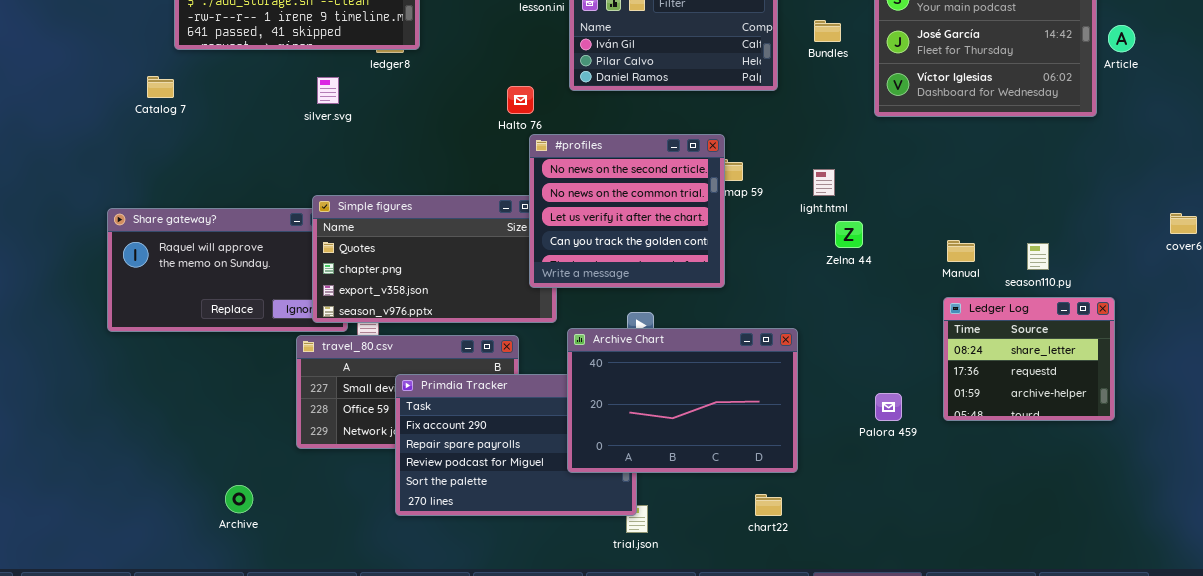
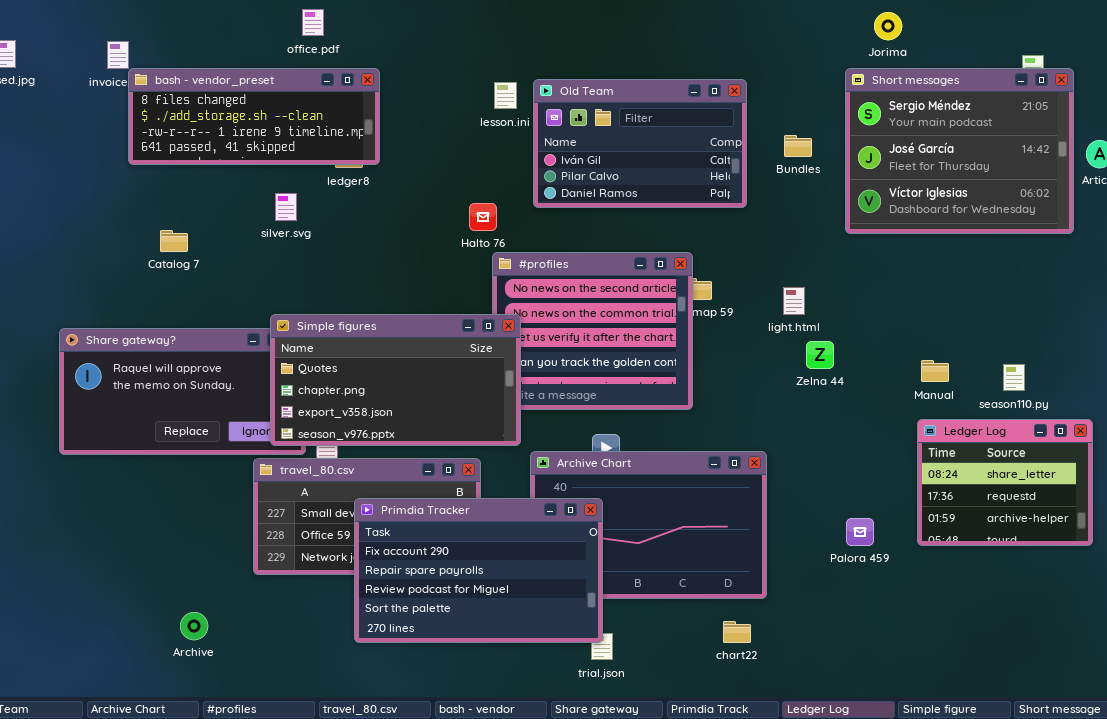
Catalog 7: [147,76,174,98] -> [160,230,188,252], moved
Simple figures: [312,195,557,323] -> [270,314,521,446], raised
Primdia Tracker: [395,374,637,516] -> [354,498,603,643], raised

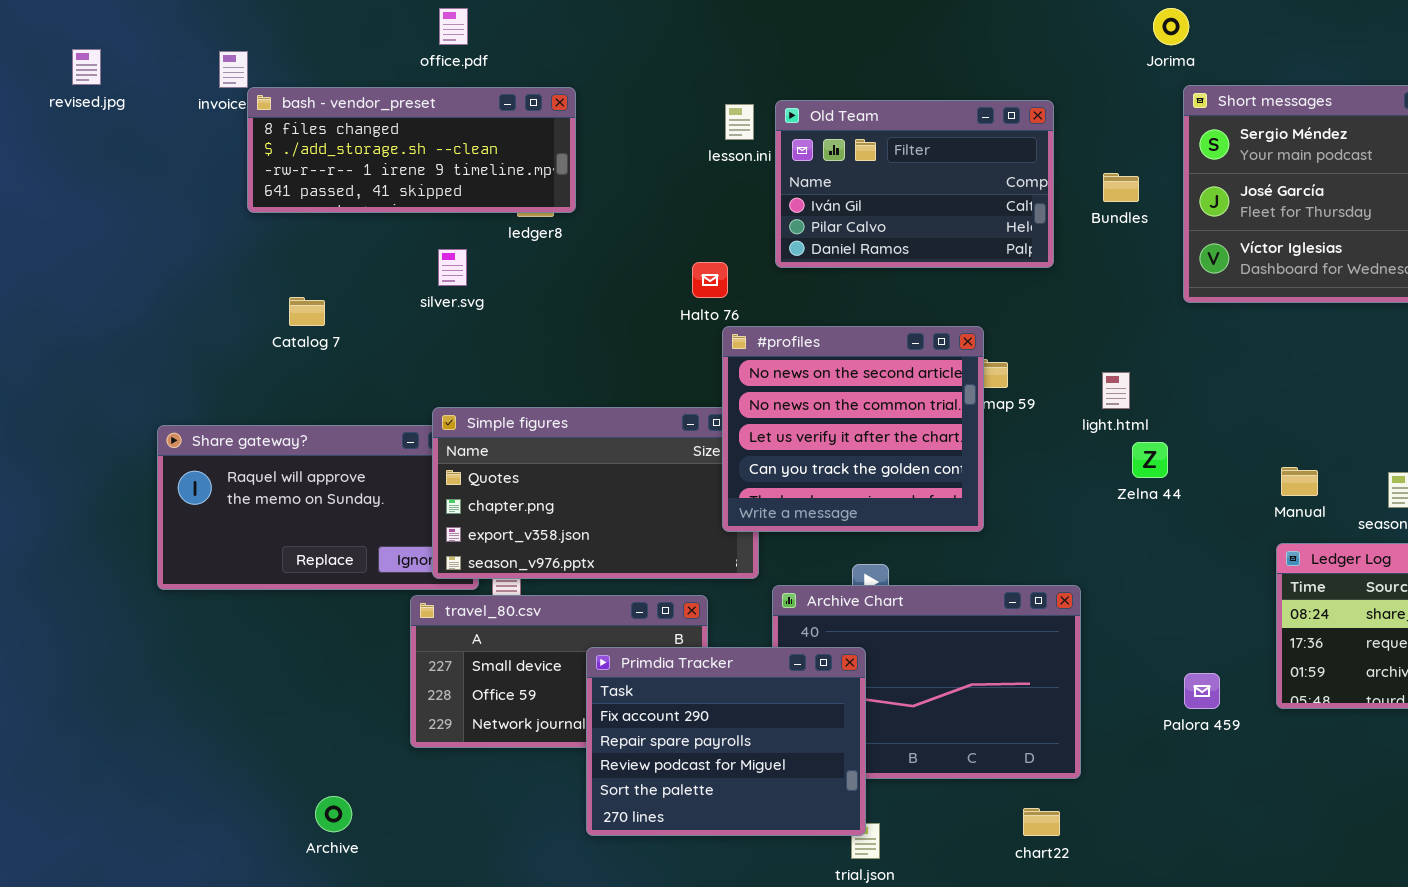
office.pdf: [302,9,324,36] -> [439,8,468,45], moved
Jorima: [874,12,902,40] -> [1153,8,1189,45], moved
#profiles: [492,252,693,410] -> [722,326,984,532], raised
Primdia Tracker: [354,498,603,643] -> [586,647,866,836], resized

